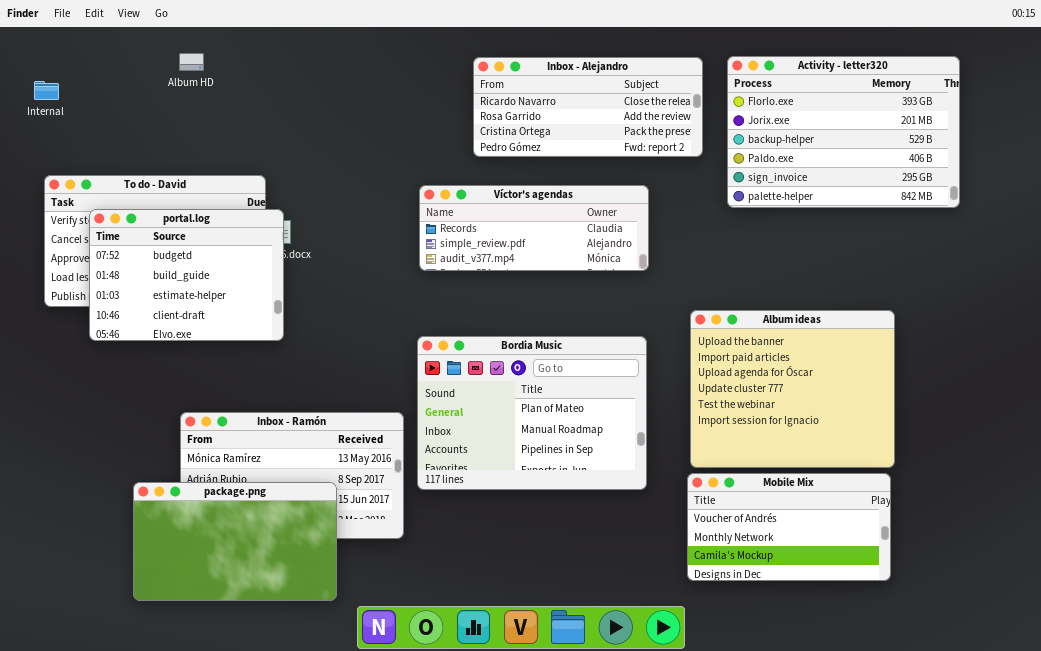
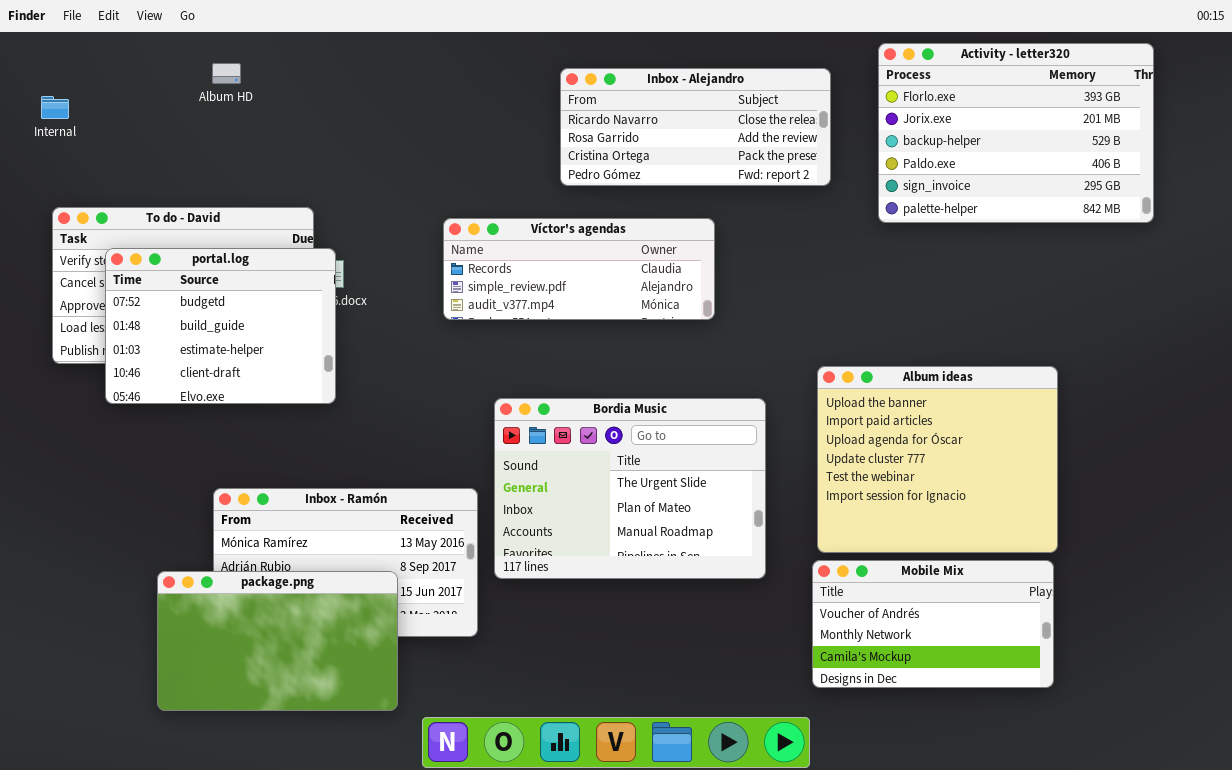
Activity - letter320: [727,56,960,208] -> [878,43,1154,223], moved
Víctor's agendas: [419,185,649,271] -> [443,218,715,320], moved
Bordia Music: [417,336,647,490] -> [494,398,766,579], scrolled up 1 row

